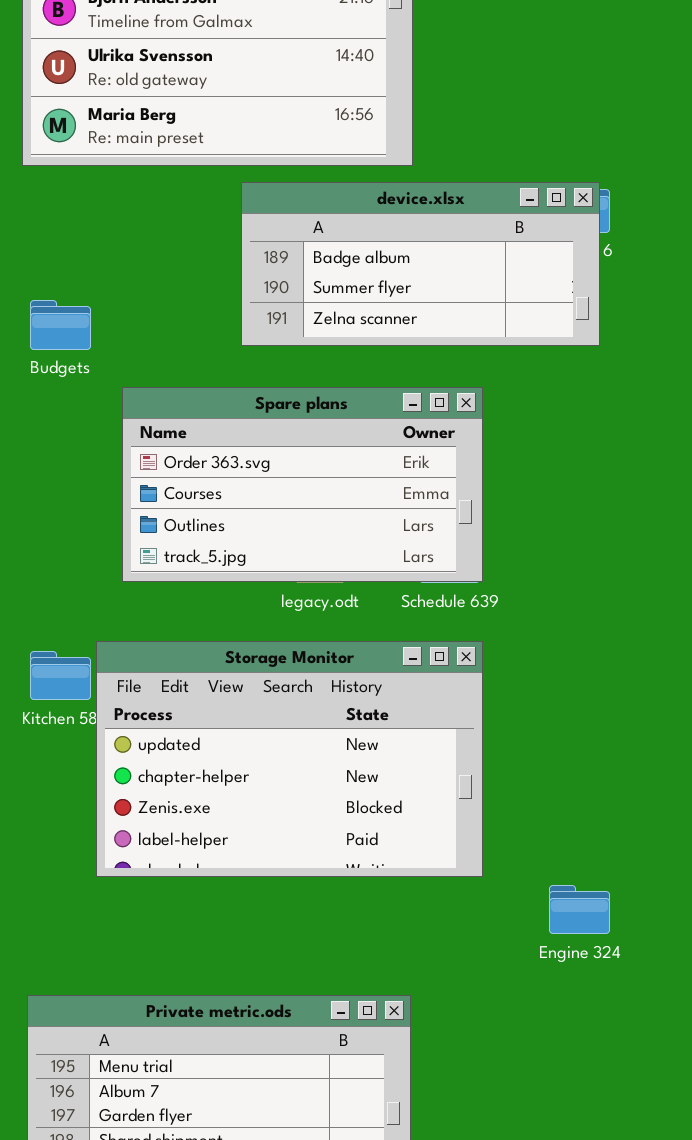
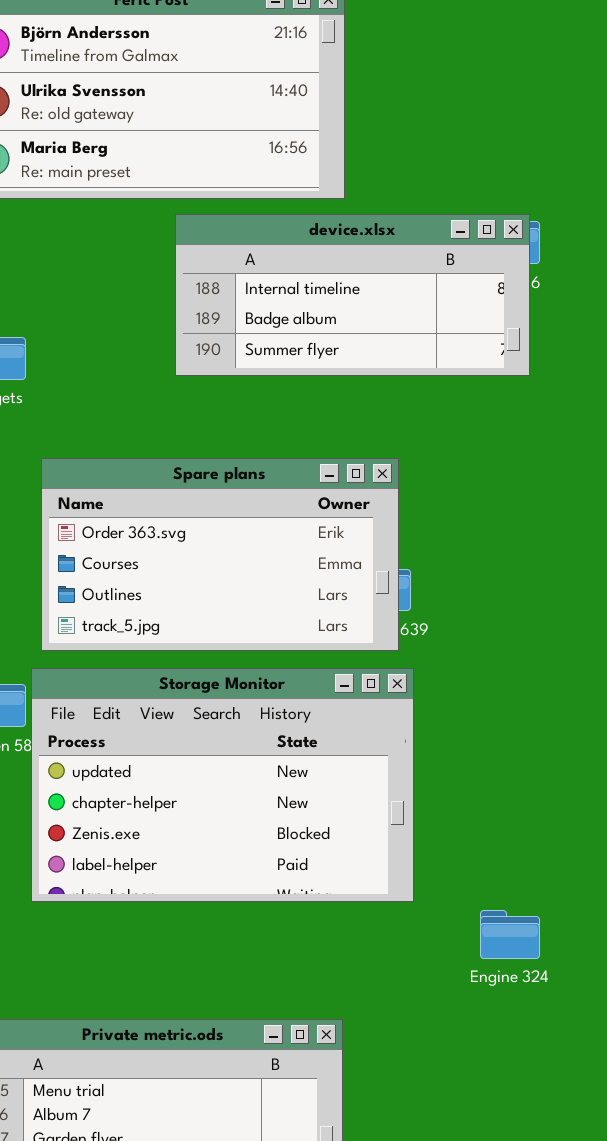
device.xlsx: [241,182,600,346] -> [175,214,530,376], scrolled up 1 row
Spare plans: [122,387,483,582] -> [41,458,399,651], moved

